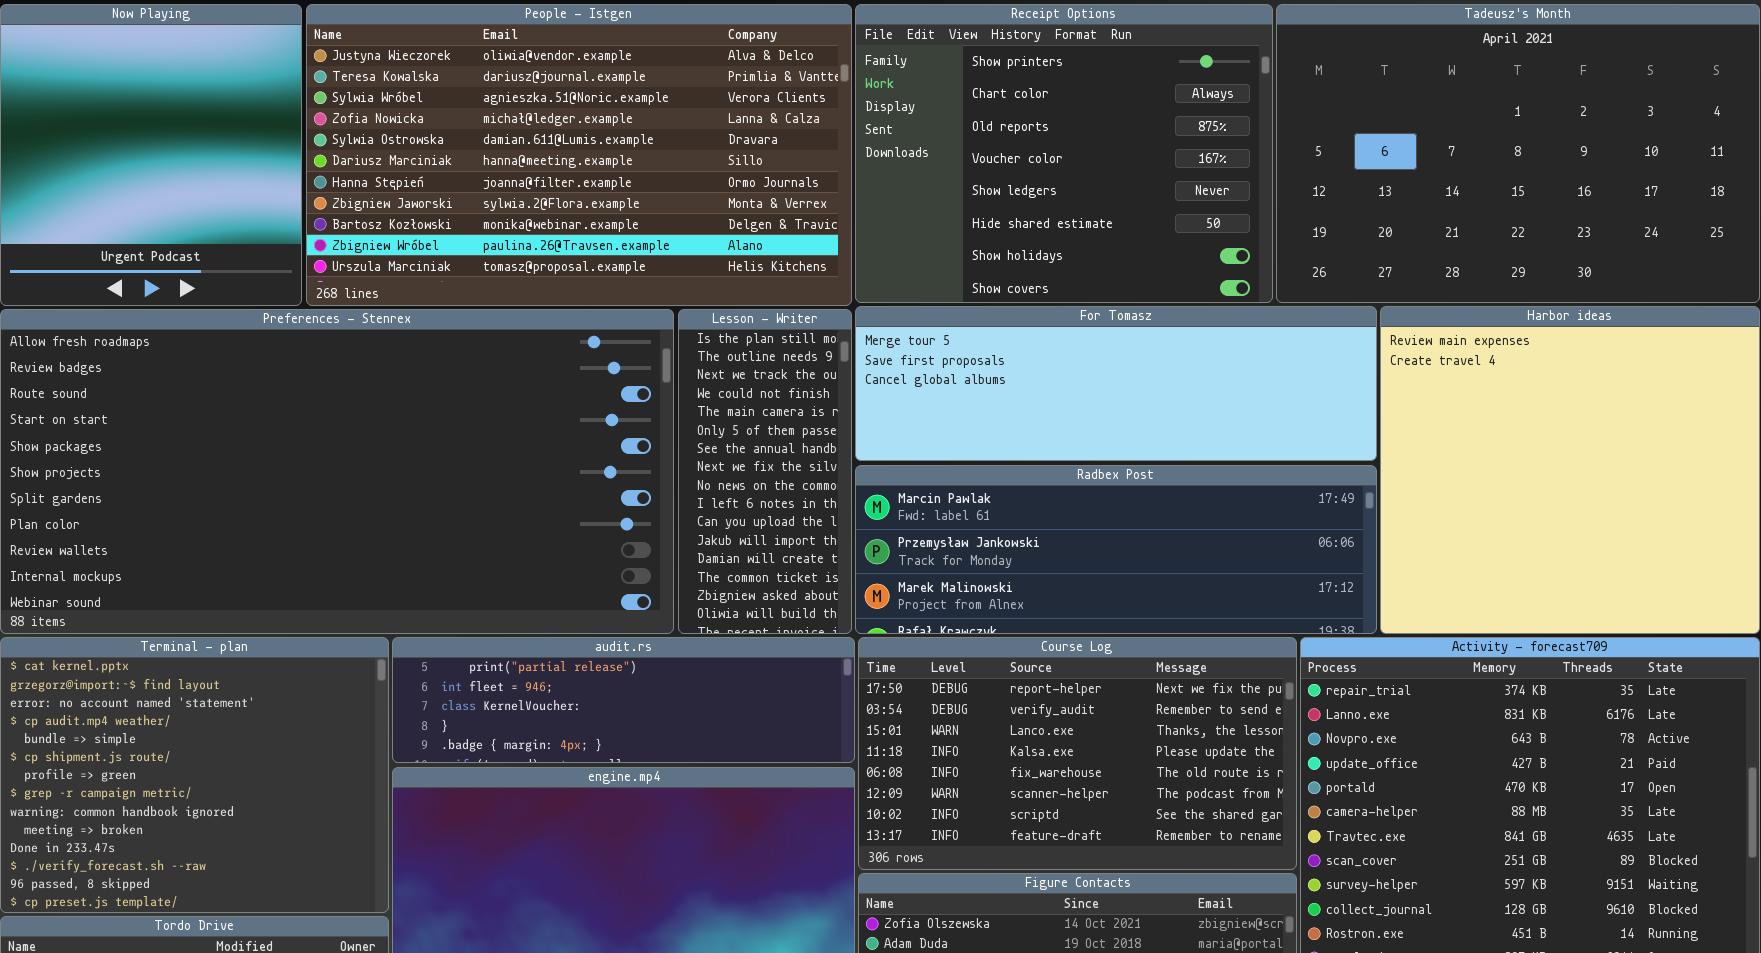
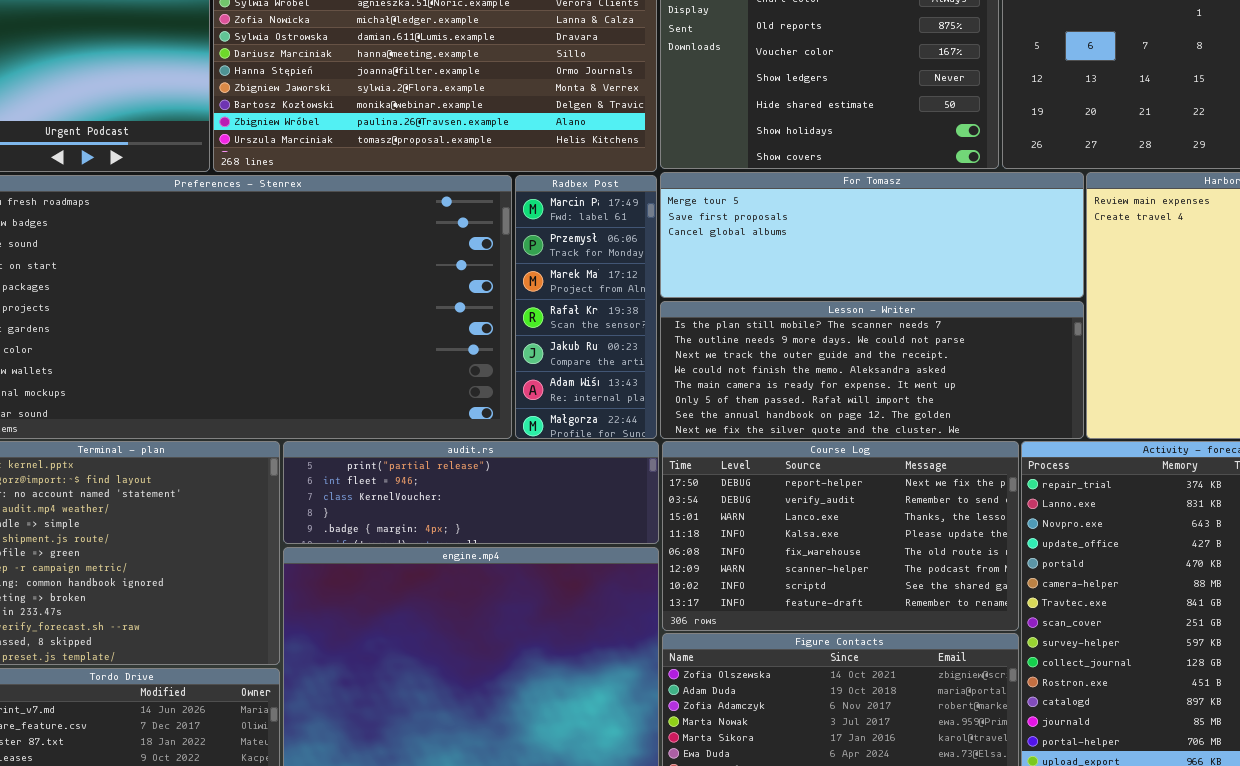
Lesson - Writer: [678,309,852,634] -> [660,301,1084,439], moved, resized
Radbex Post: [855,465,1377,634] -> [515,175,657,439], moved, resized

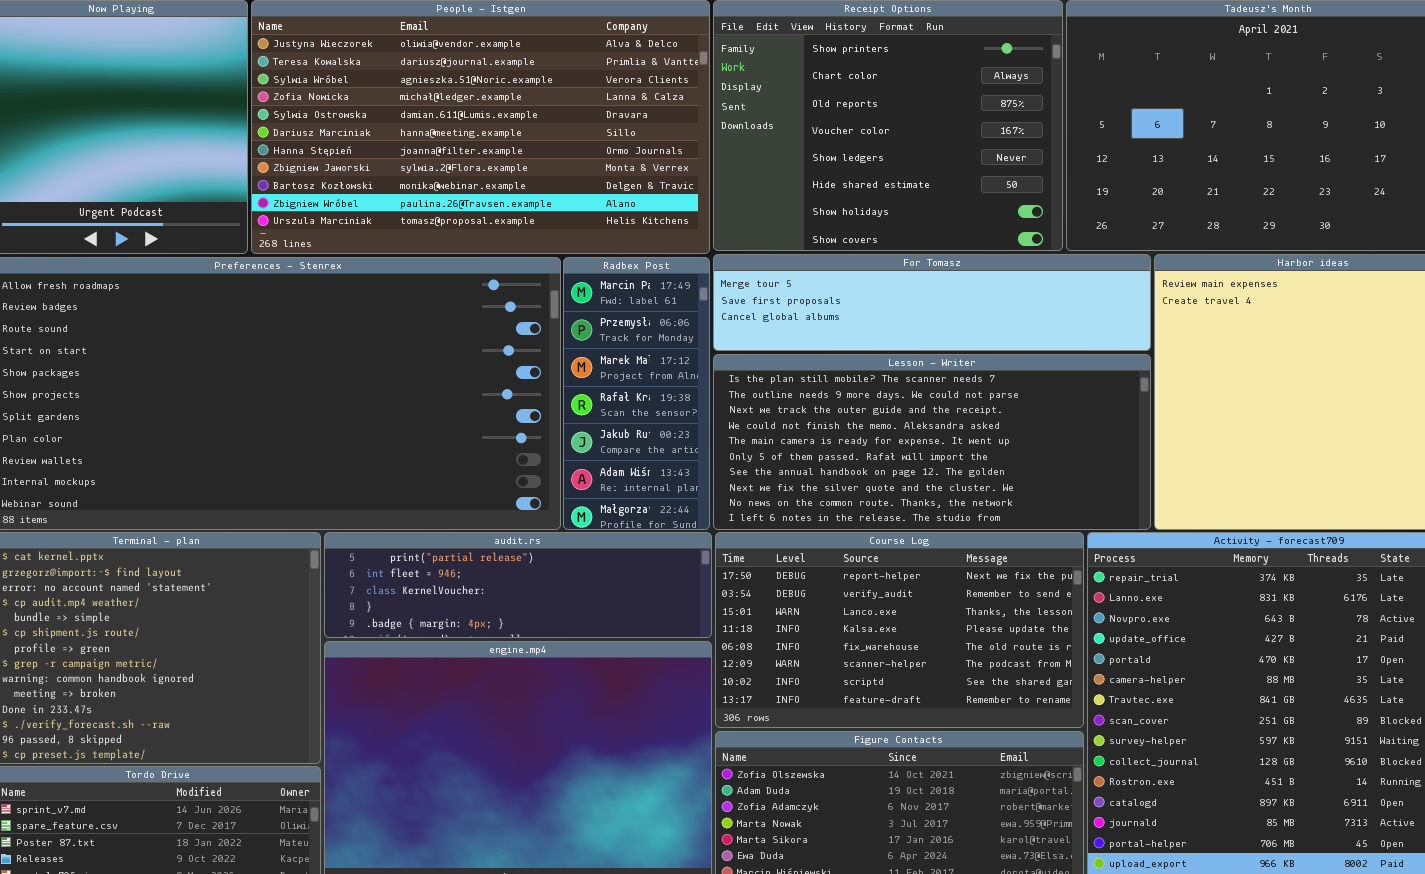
For Tomasz: [660,172,1084,298] -> [713,254,1151,351], resized
Lesson - Writer: [660,301,1084,439] -> [713,354,1151,530], resized

